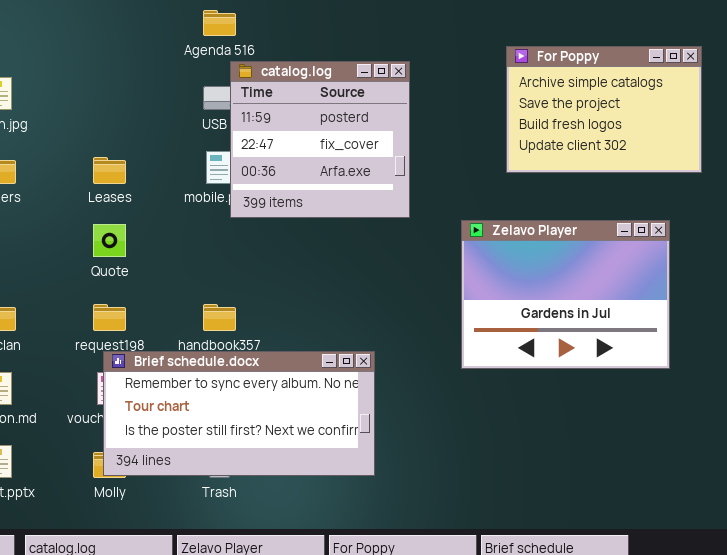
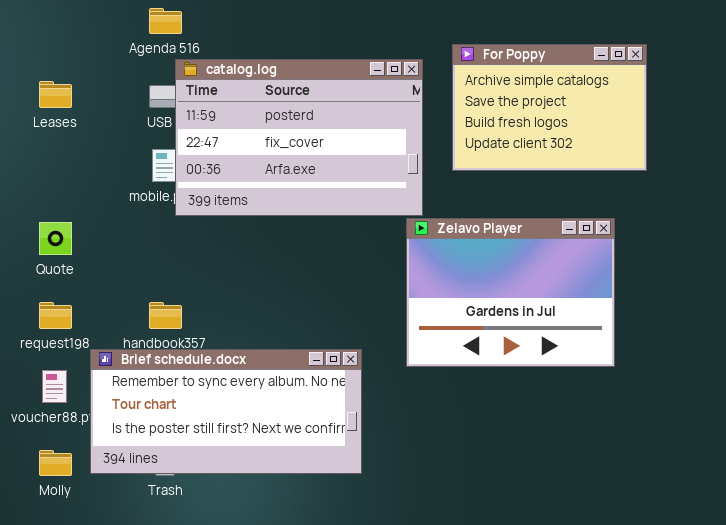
catalog.log: [230,61,410,218] -> [175,59,423,216], resized
Leases: [93,157,126,184] -> [39,81,72,108], moved
Brief schedule.docx: [103,351,375,476] -> [90,349,362,474], moved

